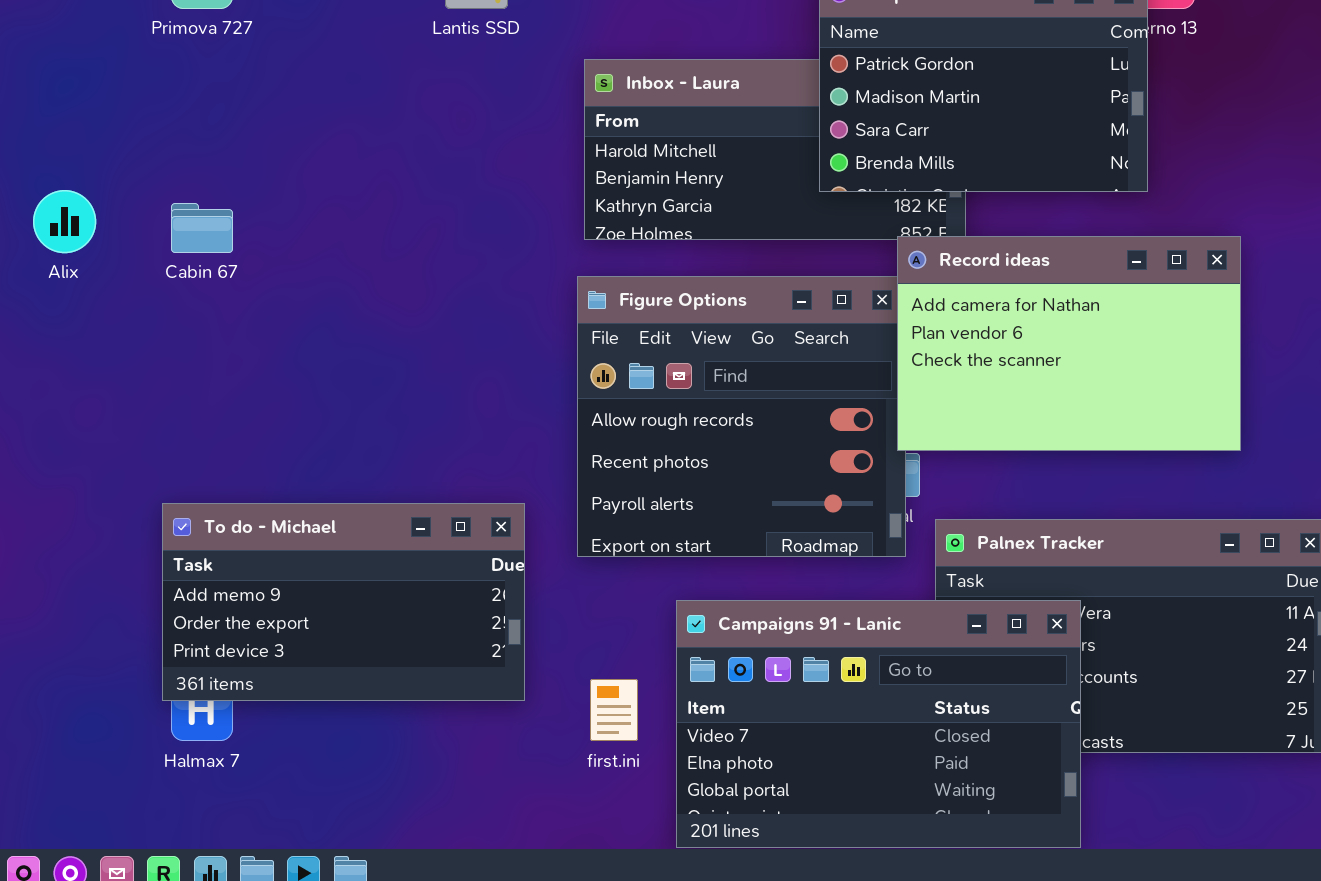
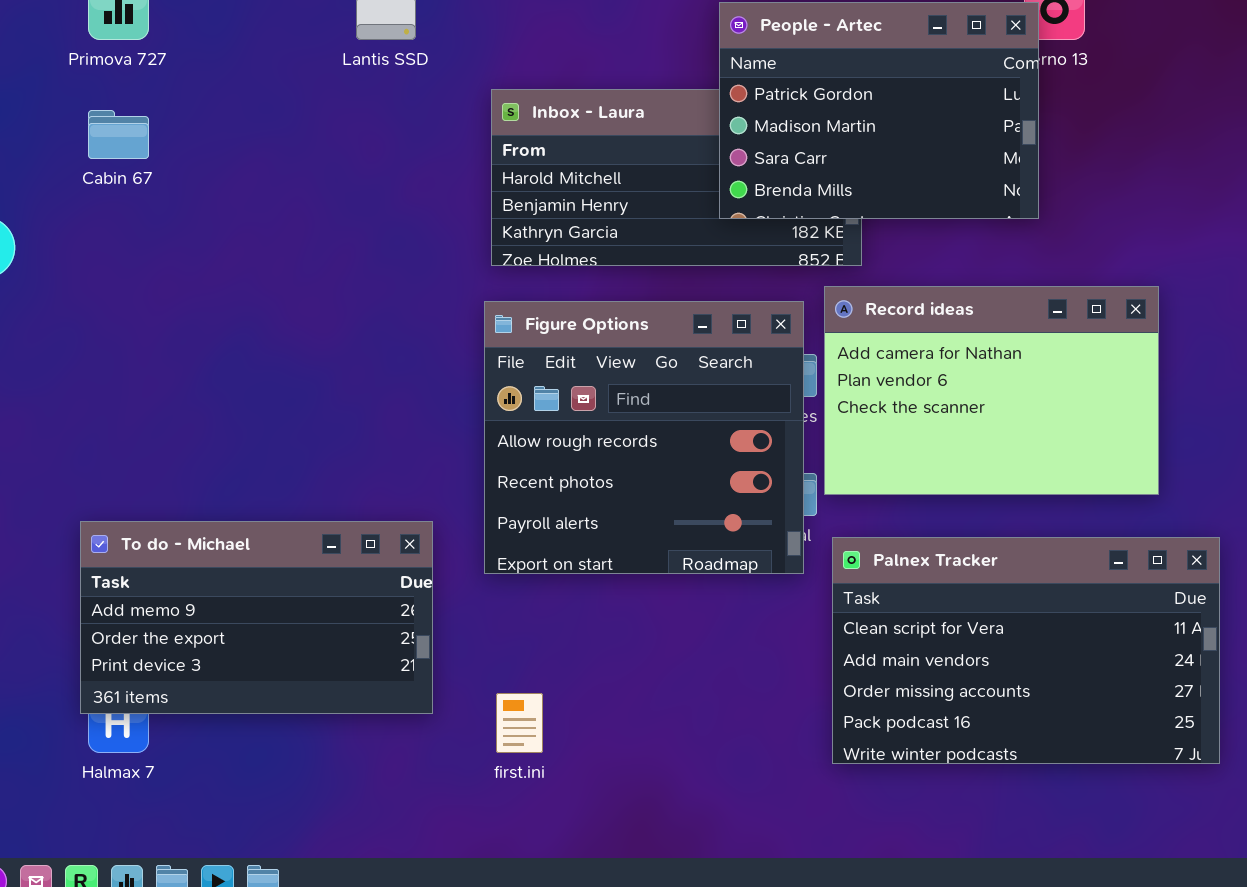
Cabin 67: [171,203,233,253] -> [88,110,149,159], moved
Record ideas: [897,236,1241,451] -> [824,286,1159,495], moved
Campaigns 91 - Lanic: [676,600,1081,848] -> none, closed

